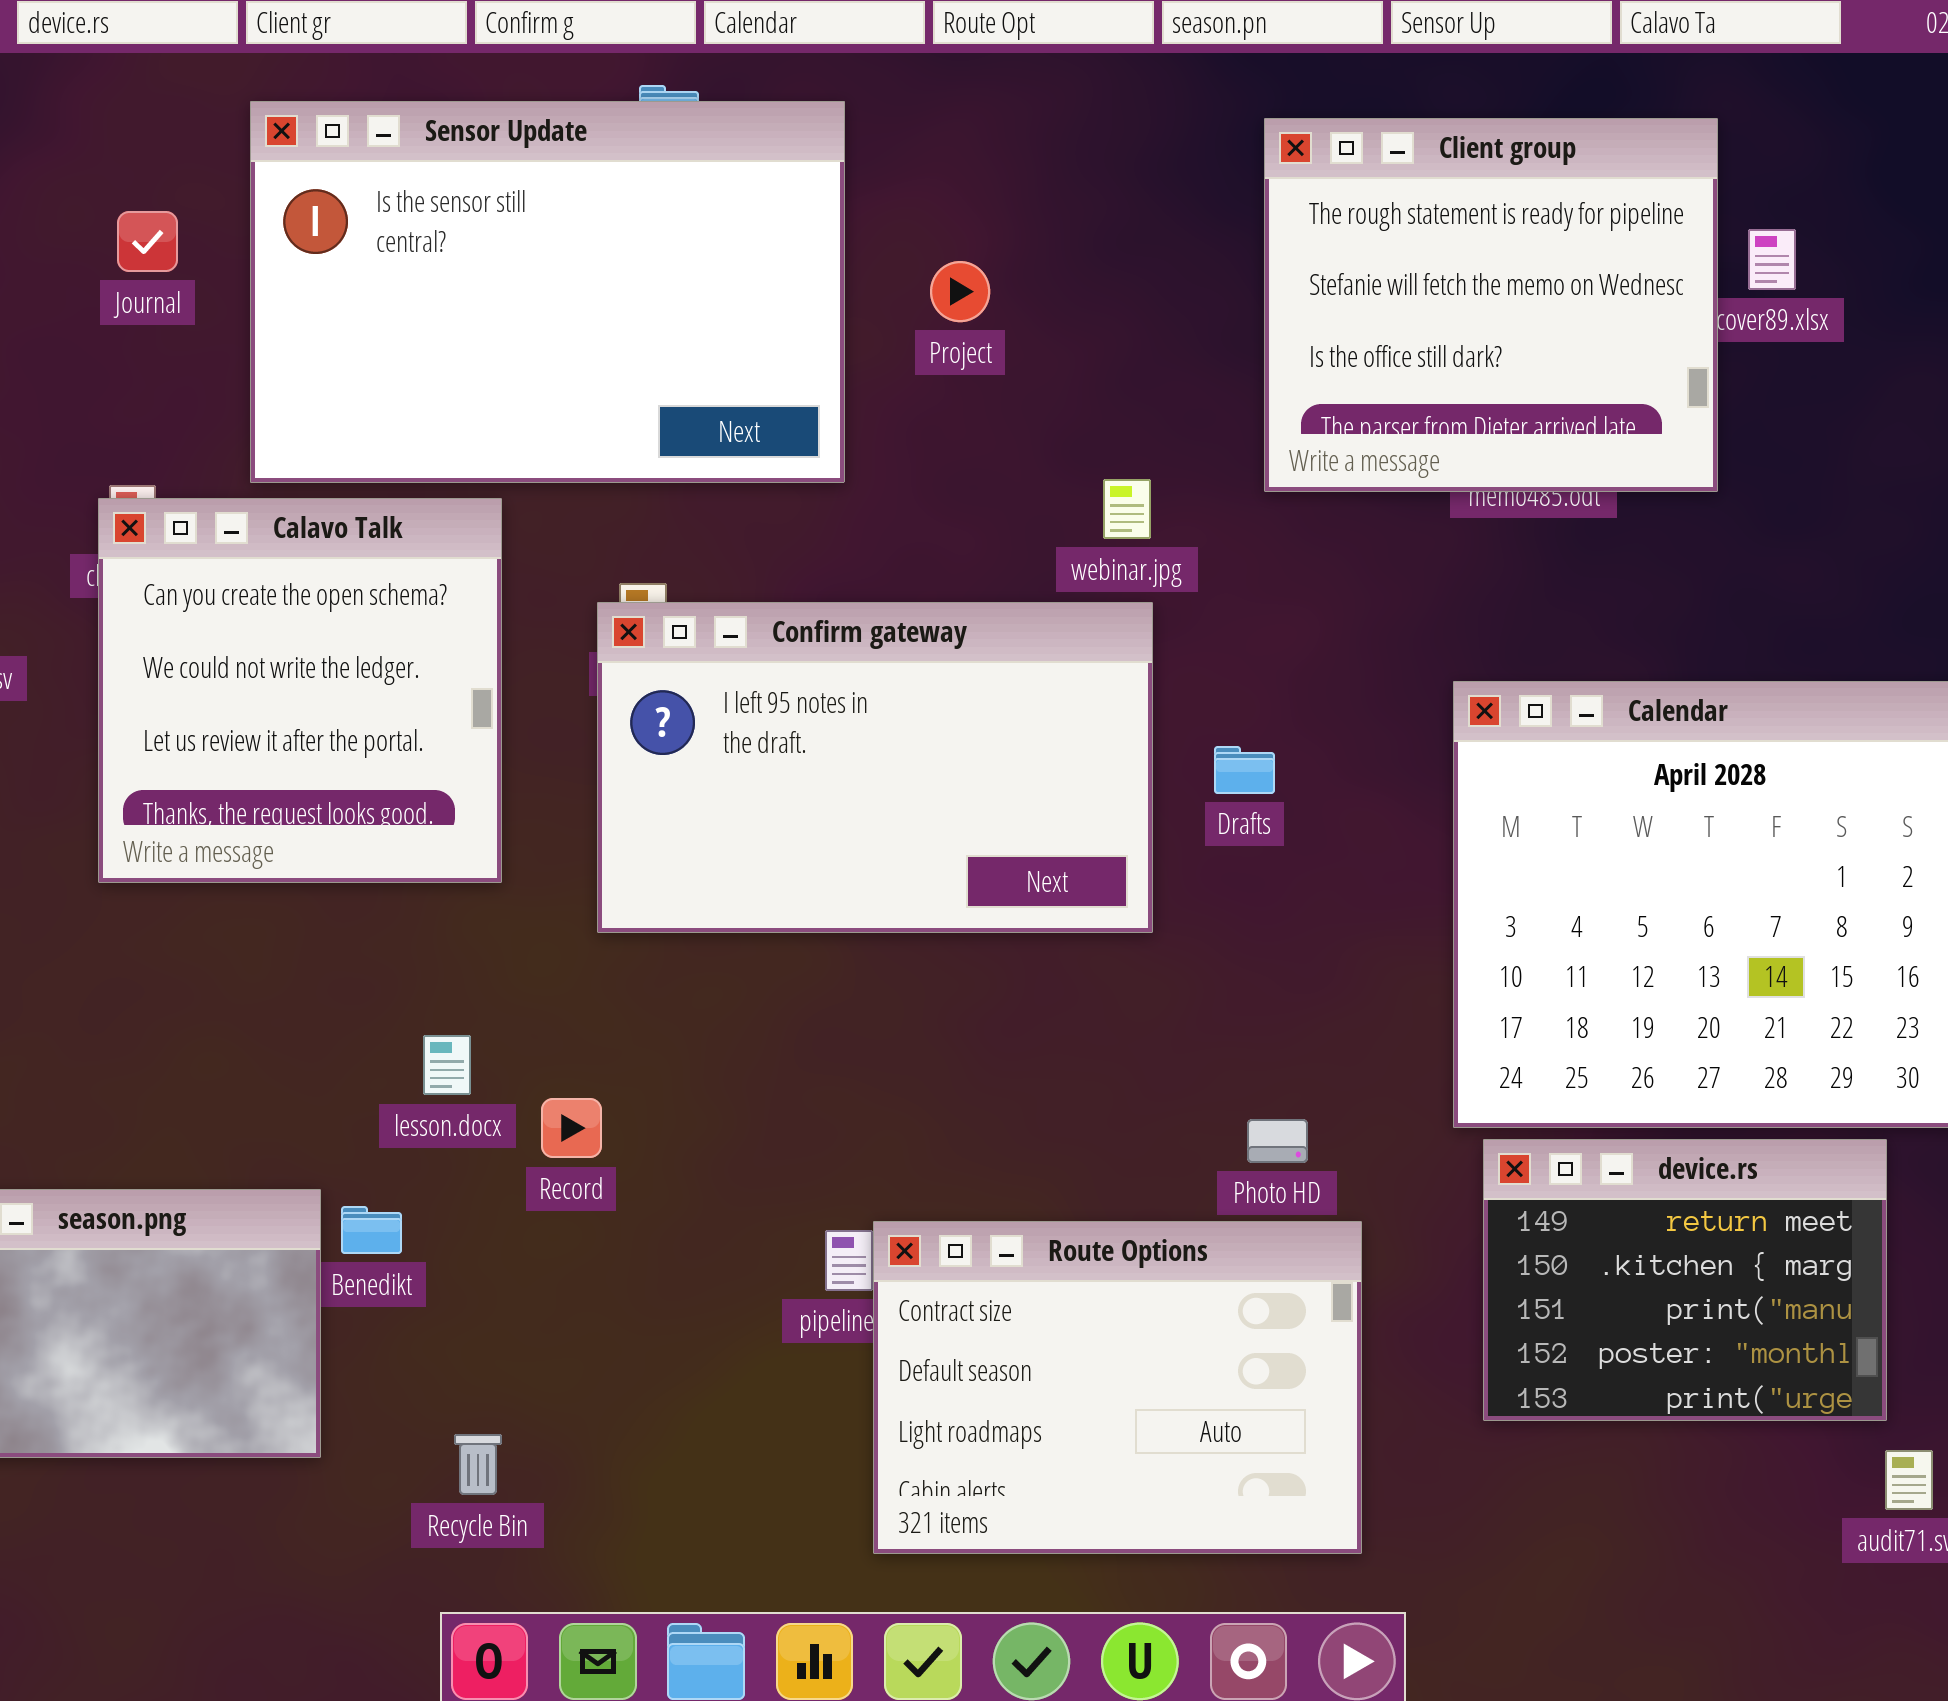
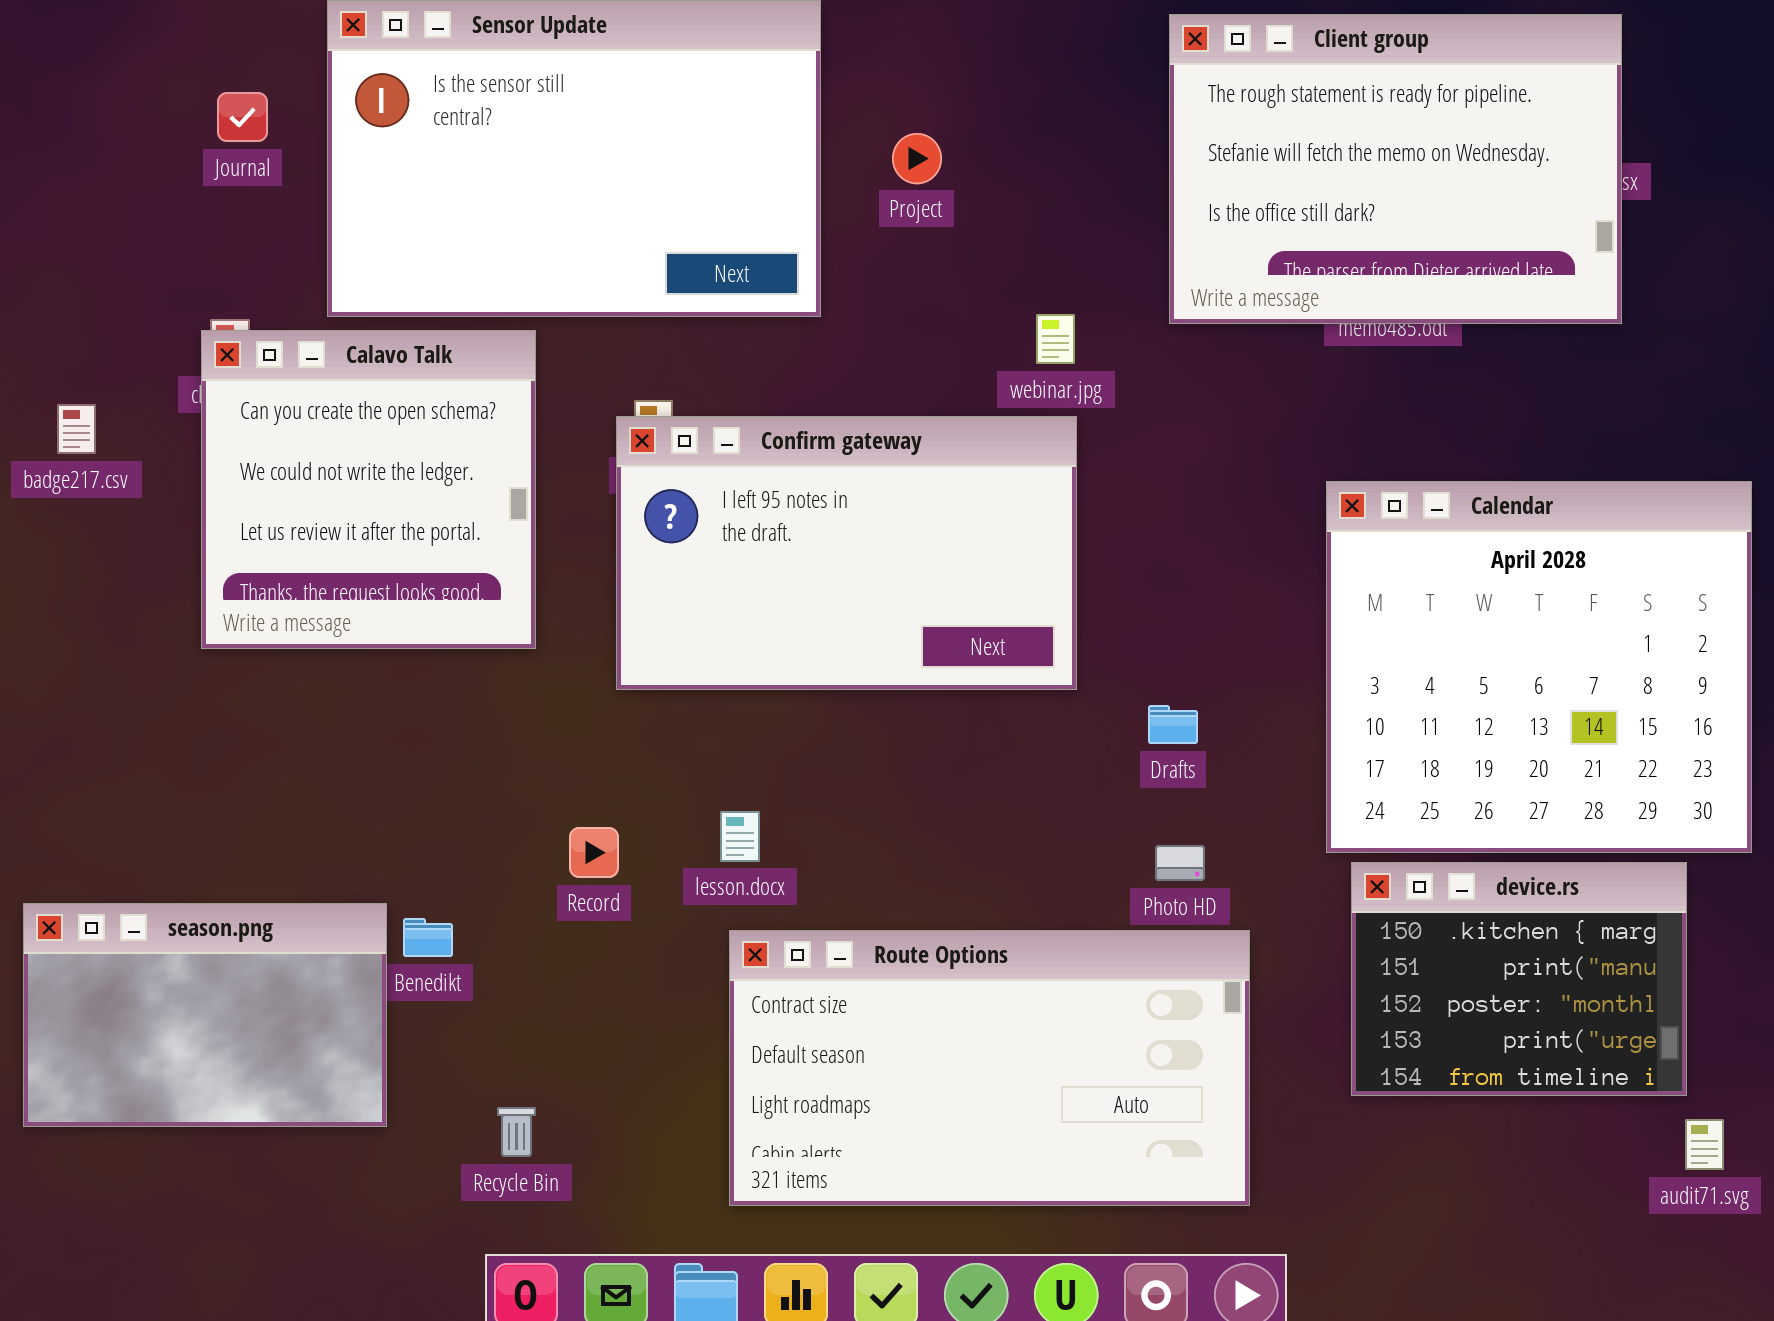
Client group: [1264,118,1718,492] -> [1169,14,1622,324], resized
Drafts: [1214,746,1275,794] -> [1148,705,1198,744], moved
lesson.docx: [423,1035,471,1095] -> [720,811,760,862], moved
device.rs: [1483,1139,1887,1421] -> [1351,862,1687,1096], scrolled down 1 row
Route Options: [873,1221,1362,1554] -> [729,930,1250,1206], resized

